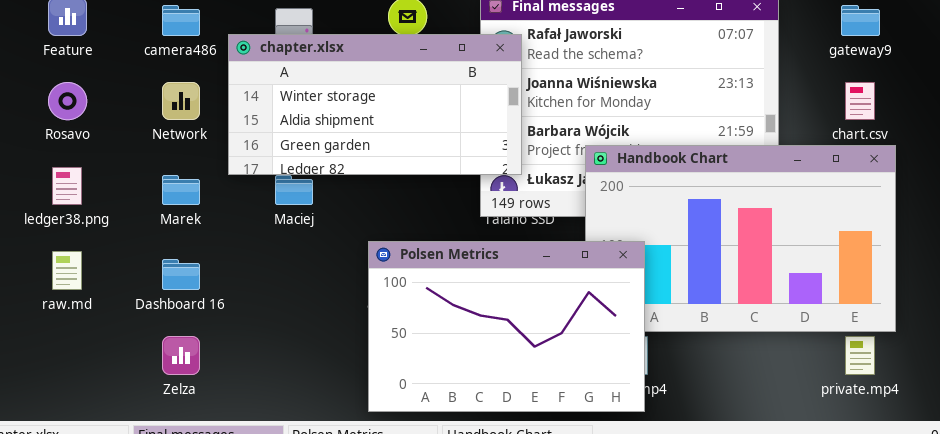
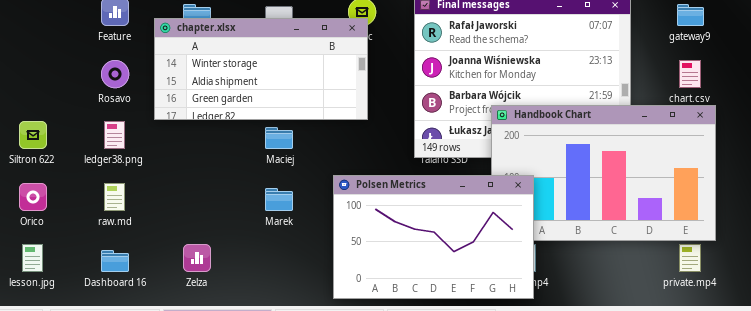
chapter.xlsx: [228,34,522,175] -> [154,18,368,120], moved
Marek: [162,175,200,205] -> [265,188,293,211], moved
Dashboard 16: [162,259,200,290] -> [101,250,129,272], moved

